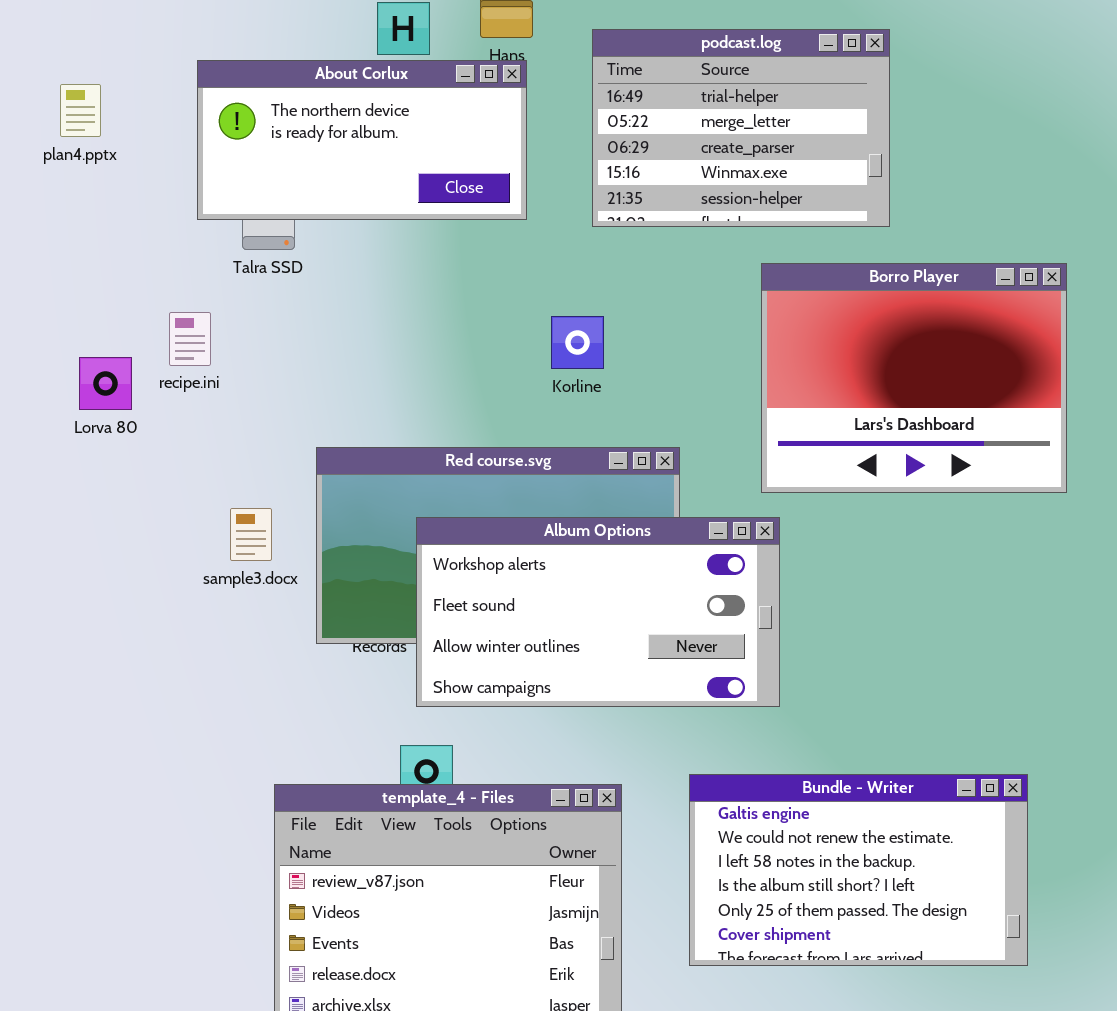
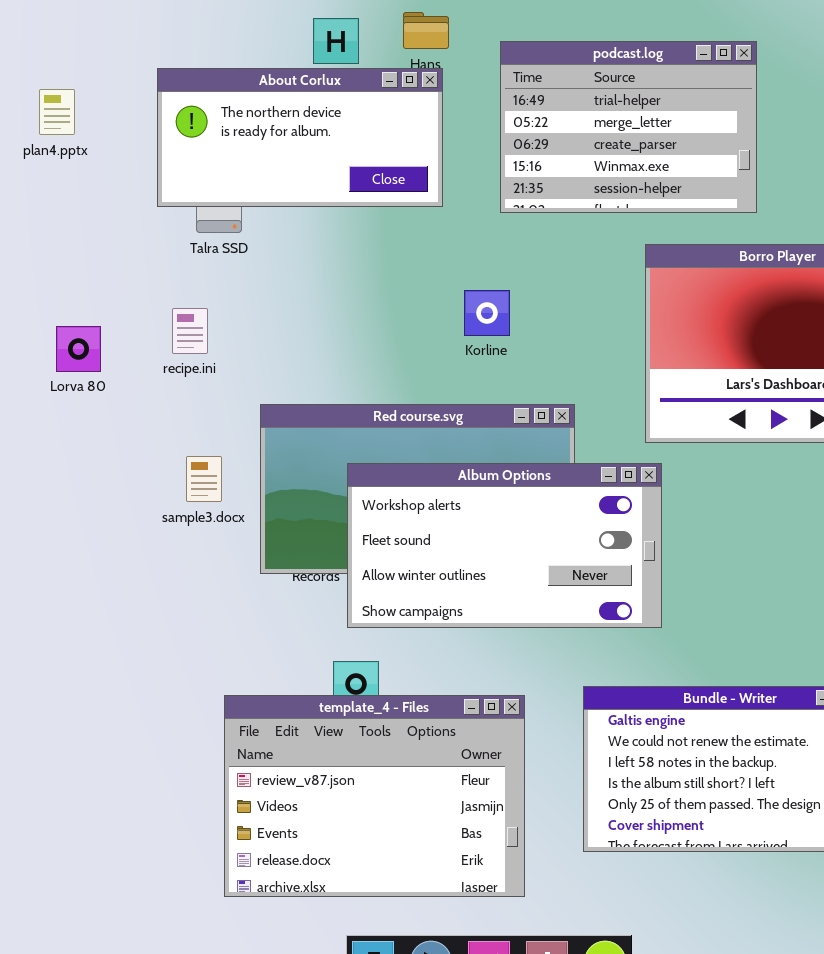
recipe.ini: [169,312,211,366] -> [172,308,208,354], moved

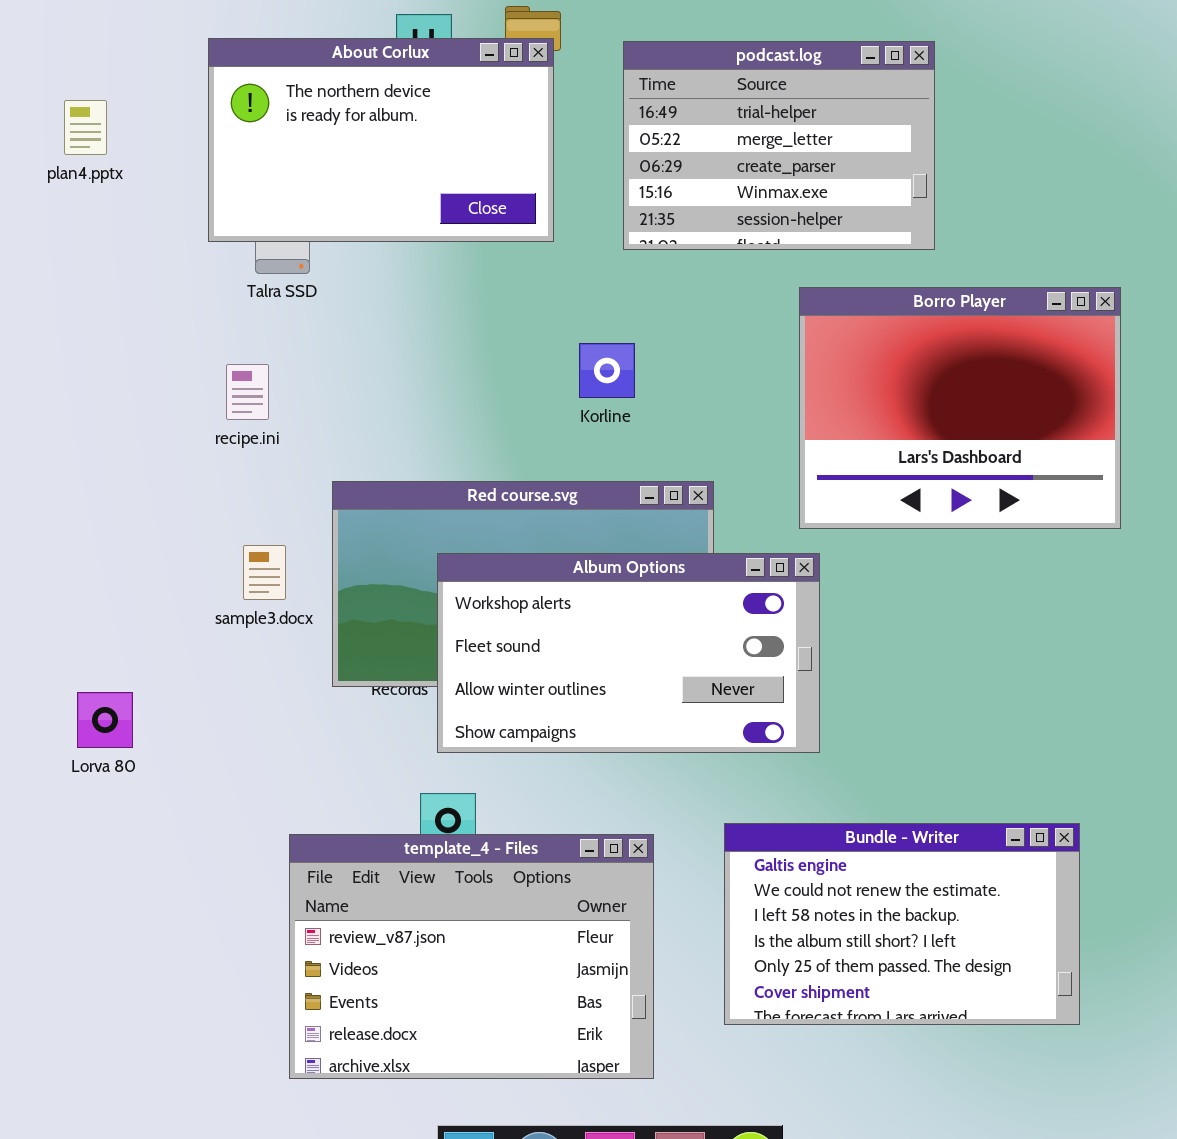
About Corlux: [157,68,443,207] -> [208,38,554,242], resized
Lorva 80: [56,326,101,372] -> [77,692,133,748], moved

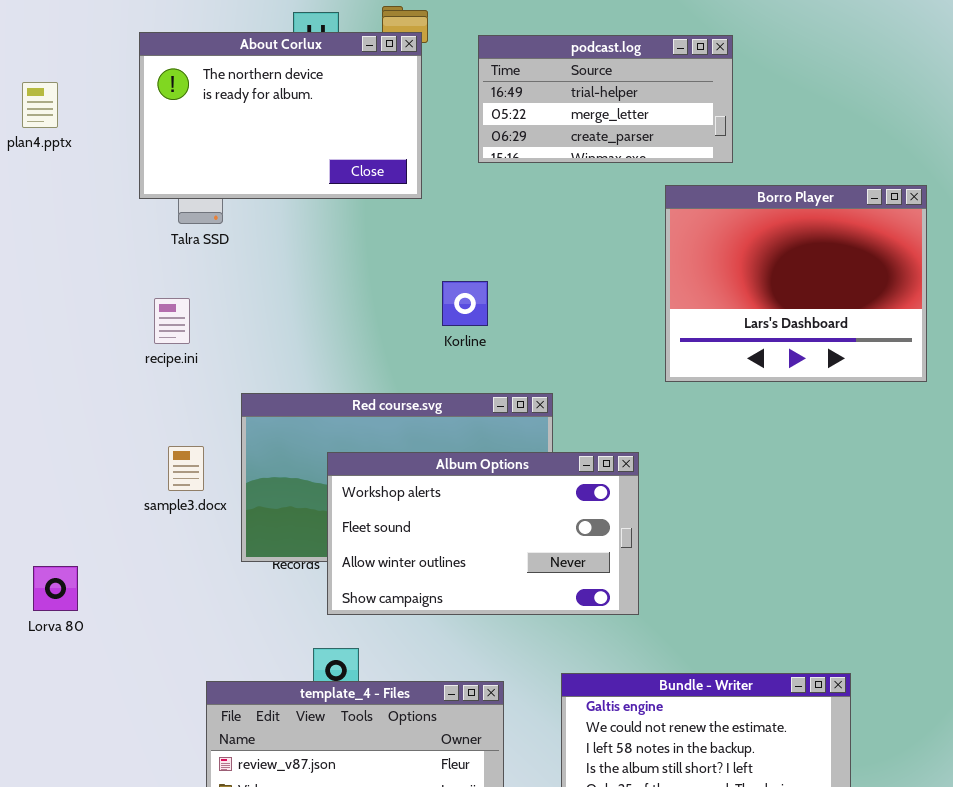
podcast.log: [623,41,935,250] -> [478,35,733,163], resized
Borro Player: [799,287,1121,529] -> [665,185,927,382], moved

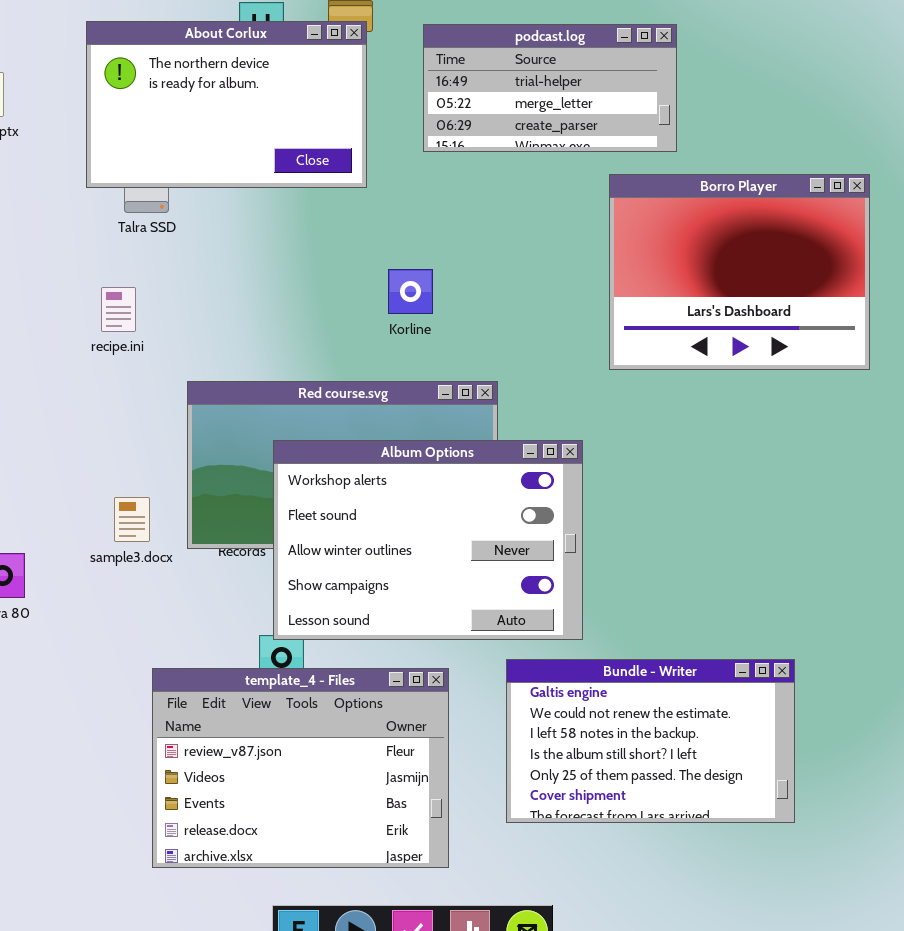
sample3.docx: [168,446,204,491] -> [114,497,150,542], moved
Album Options: [327,452,639,615] -> [273,440,583,640], resized

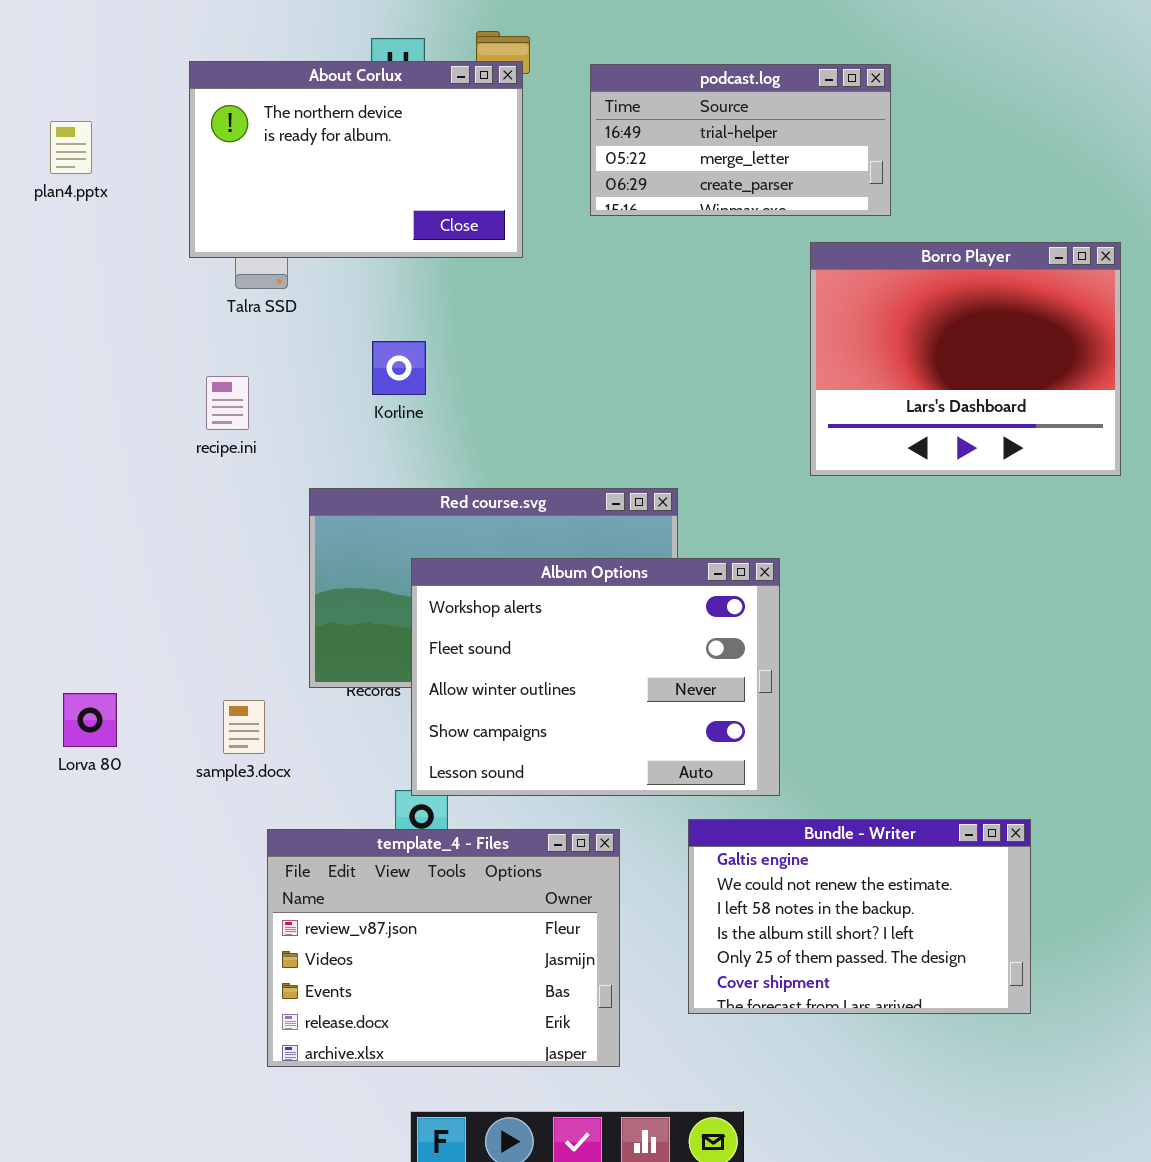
Korline: [388,269,433,314] -> [372,341,426,395], moved
sample3.docx: [114,497,150,542] -> [223,700,265,754], moved

